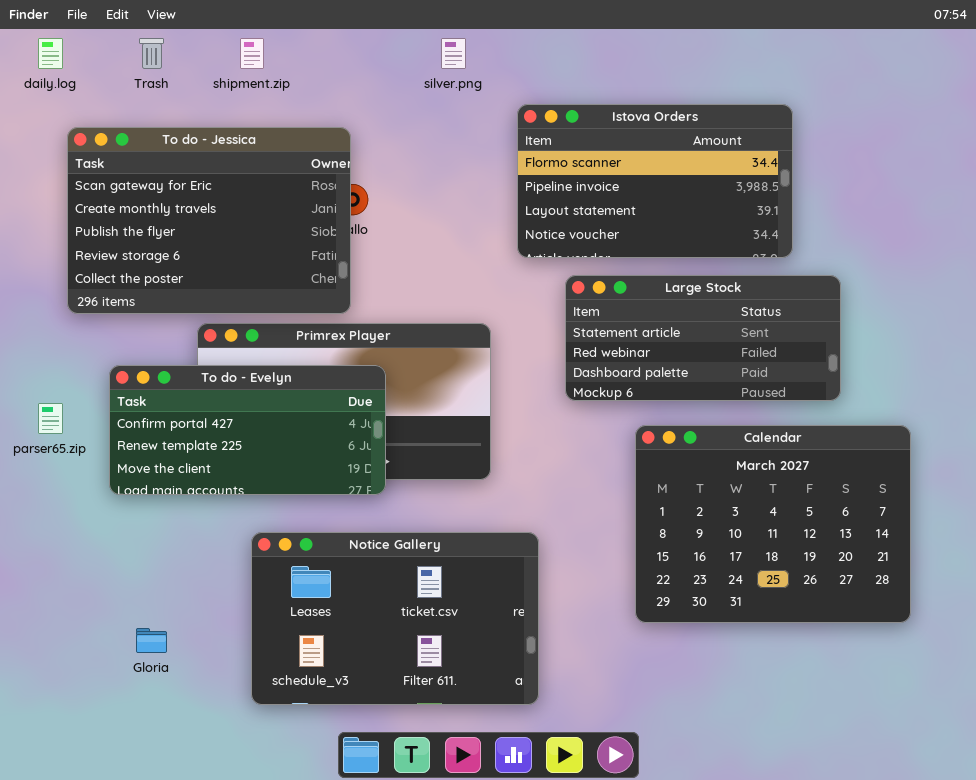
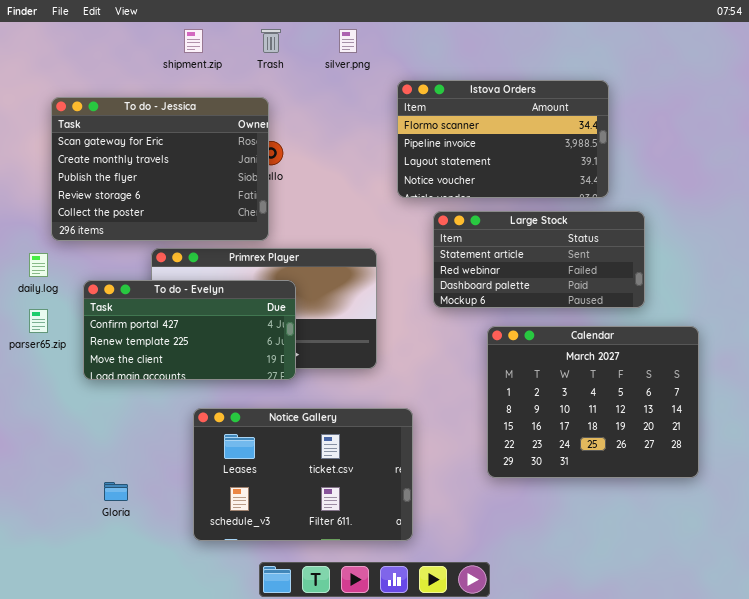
daily.log: [38,38,63,69] -> [29,253,48,277], moved
Trash: [139,38,164,69] -> [261,29,281,53], moved

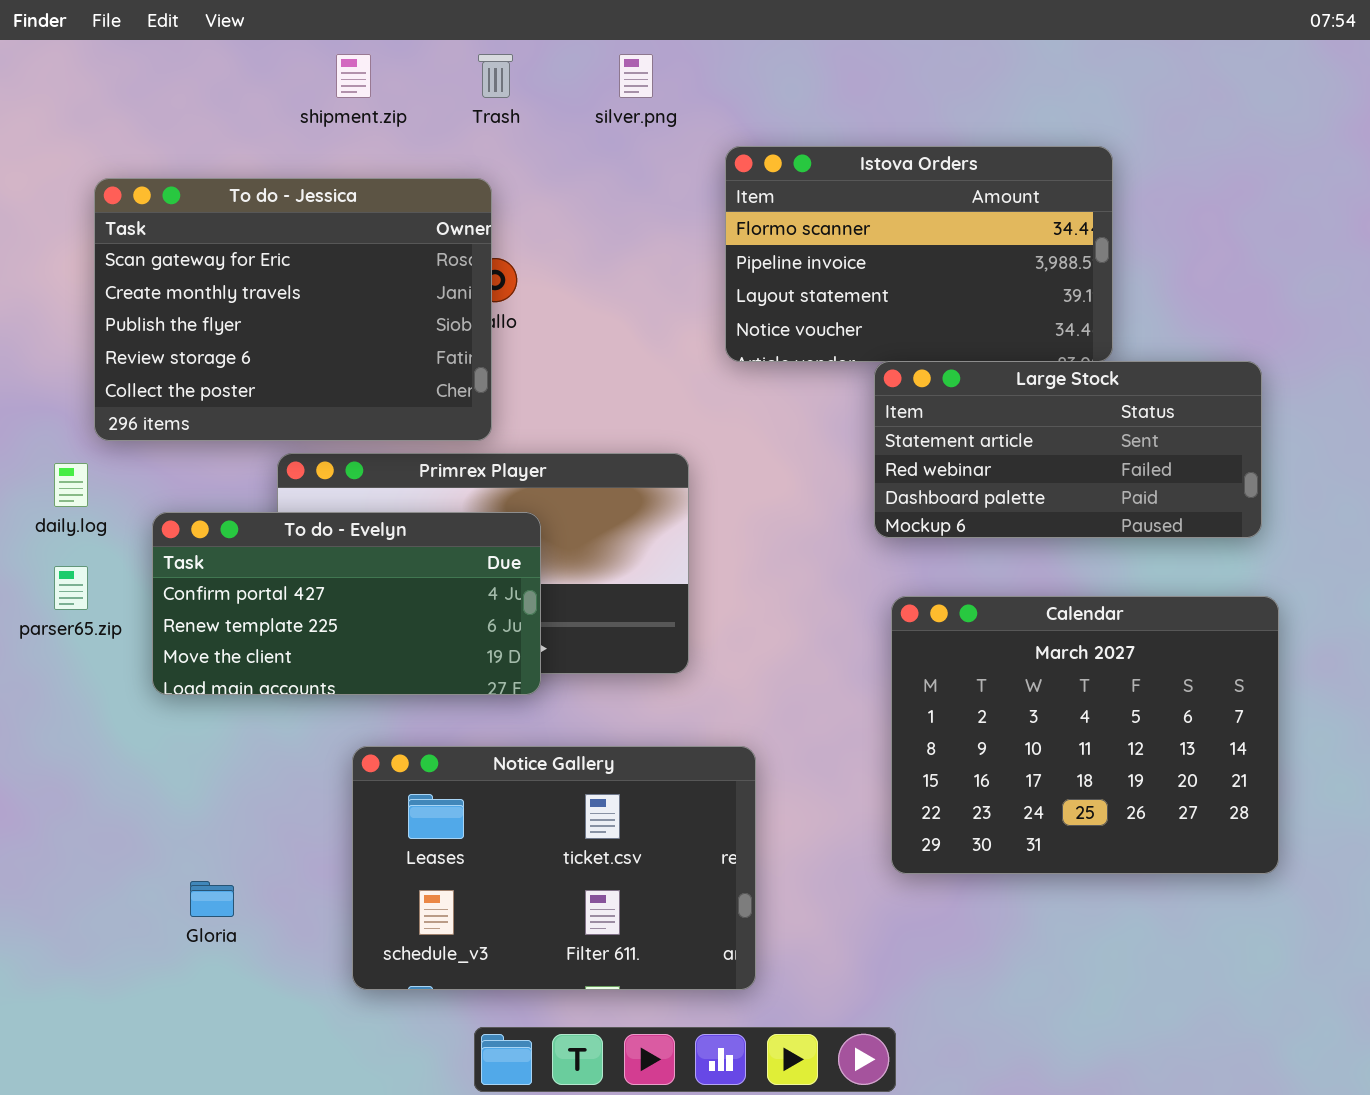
Large Stock: [433,211,645,308] -> [874,361,1262,538], moved

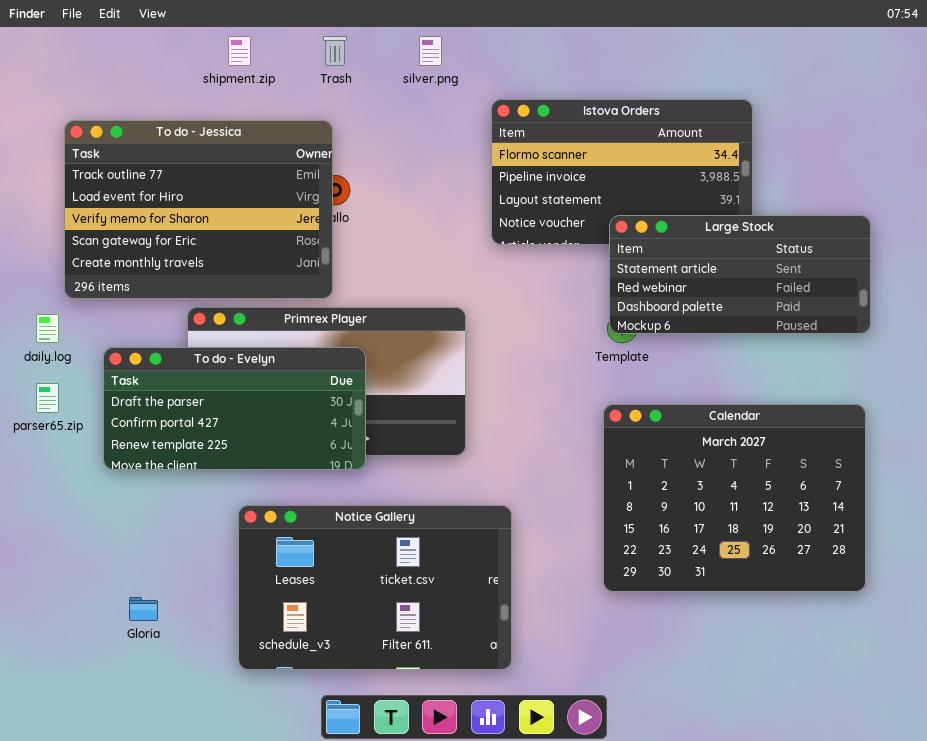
To do - Jessica: [94,178,492,441] -> [64,120,333,299], scrolled up 3 rows
Large Stock: [874,361,1262,538] -> [609,215,871,334], moved
To do - Evelyn: [152,512,541,695] -> [103,347,366,470], scrolled up 1 row

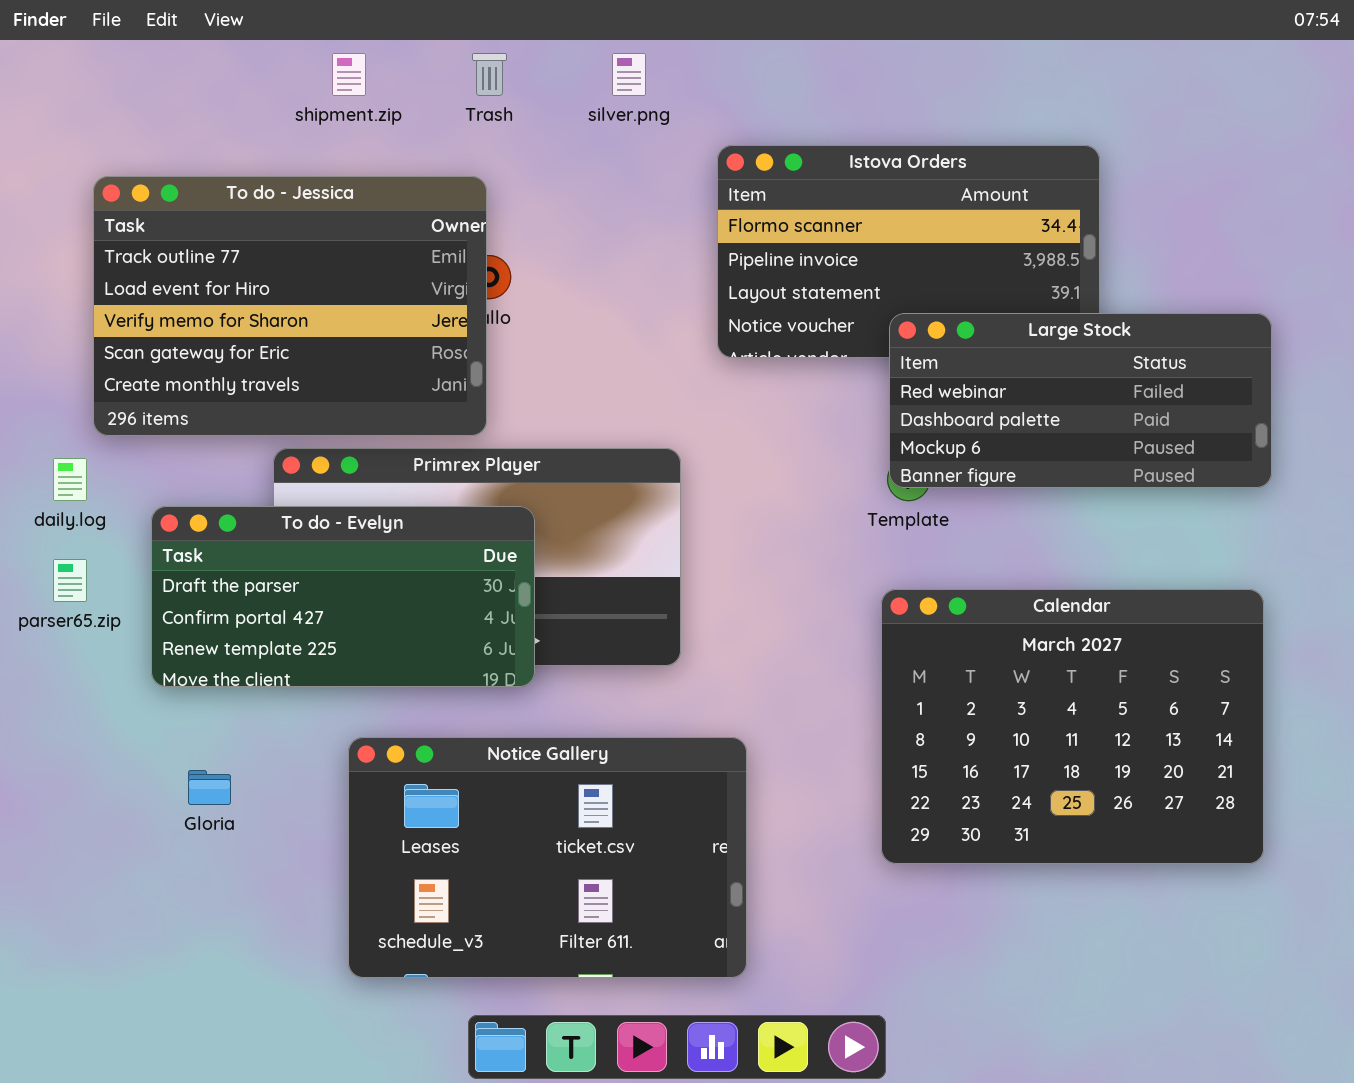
Large Stock: [609,215,871,334] -> [889,313,1272,488], scrolled down 1 row
Gloria: [129,597,158,621] -> [188,770,231,805], moved

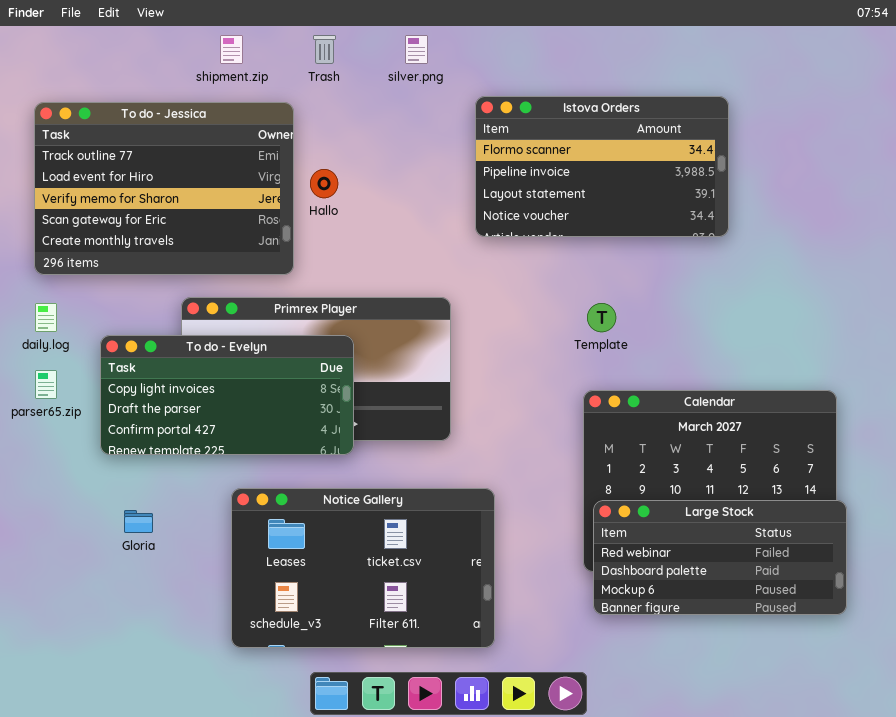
To do - Jessica: [93,176,487,436] -> [34,102,294,275], moved
Large Stock: [889,313,1272,488] -> [593,500,847,615], moved
To do - Evelyn: [151,506,535,687] -> [100,335,354,455], scrolled up 1 row

